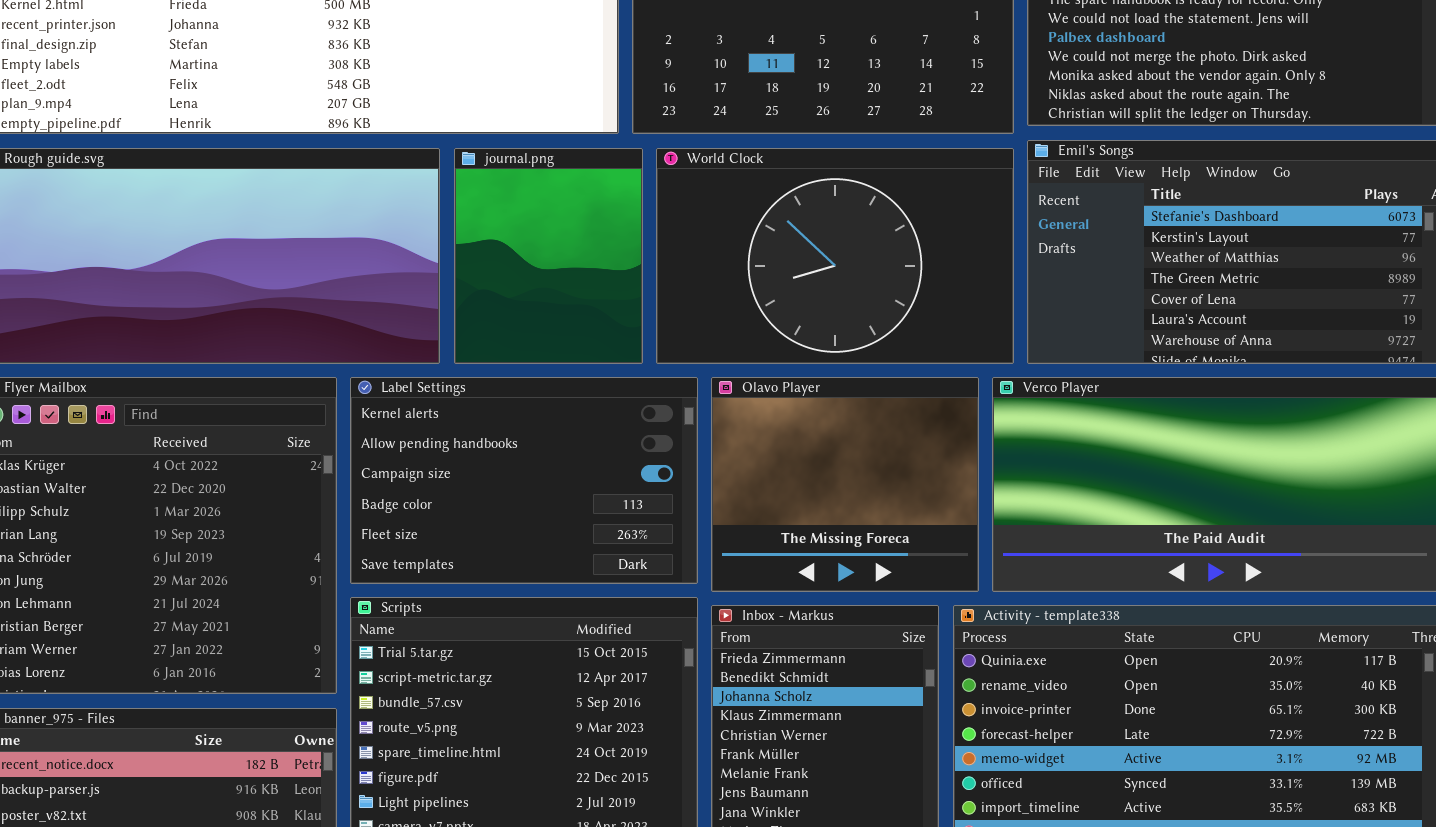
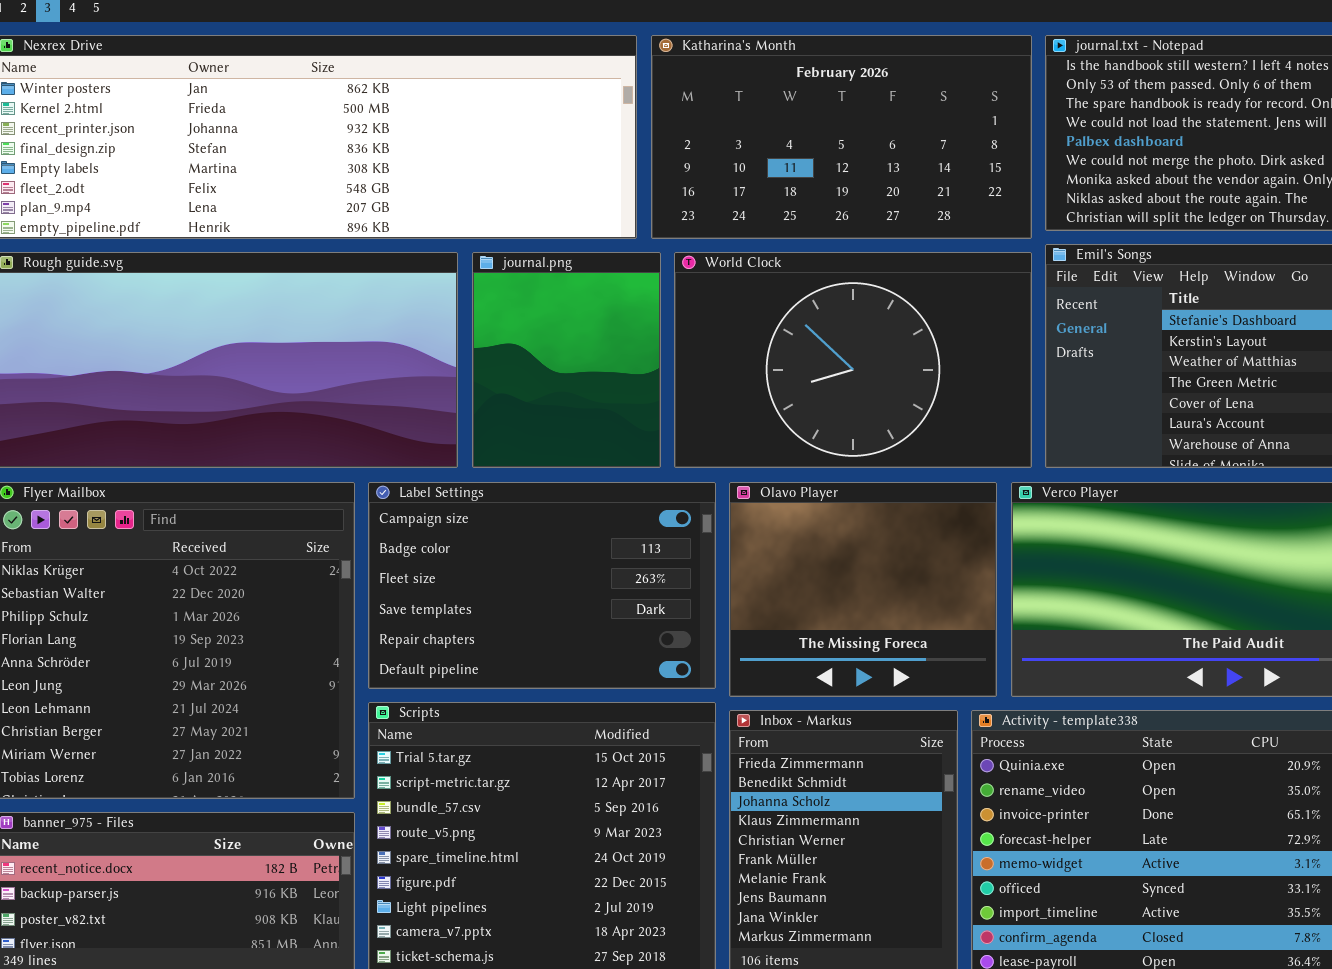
Label Settings: [350,377,698,584] -> [368,482,716,689], scrolled down 2 rows

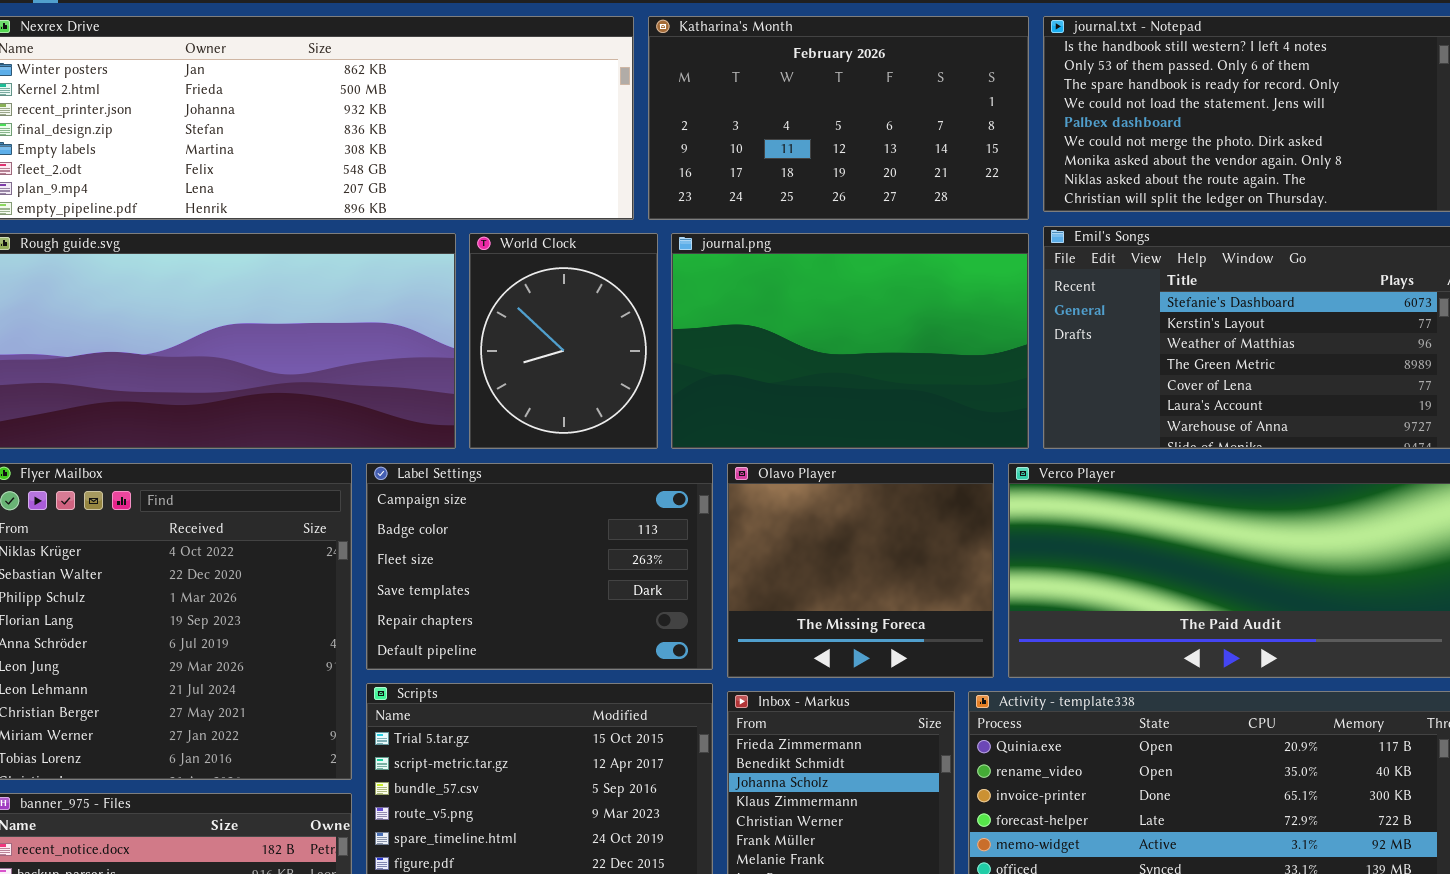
journal.png: [472,252,661,468] -> [671,233,1029,449], moved, resized
World Clock: [674,252,1032,468] -> [469,233,658,449], moved, resized

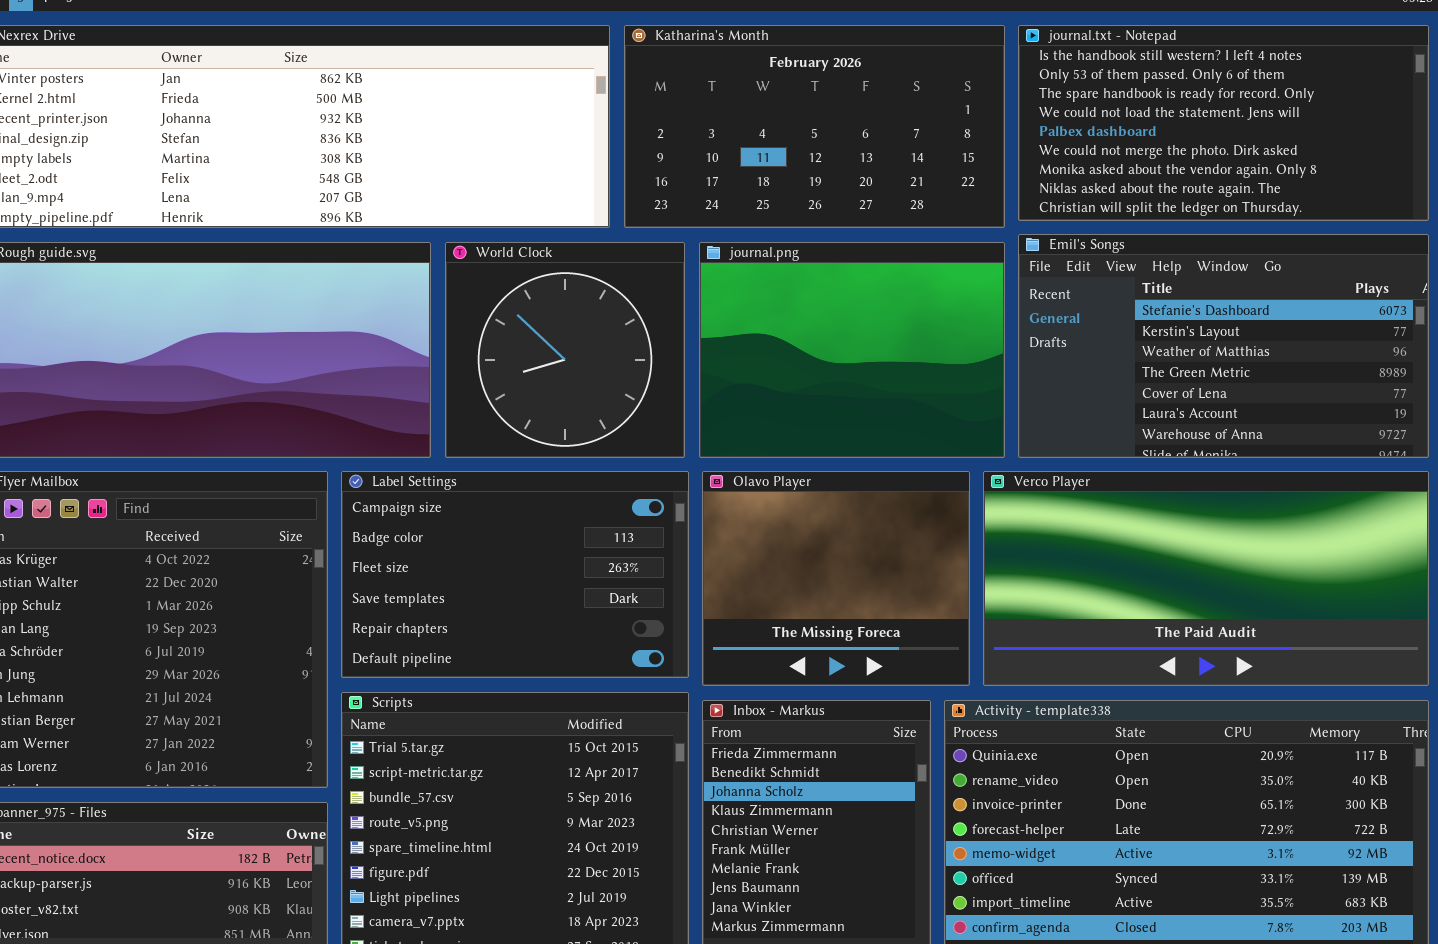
World Clock: [469,233,658,449] -> [445,242,685,458], resized
journal.png: [671,233,1029,449] -> [699,242,1005,458], resized

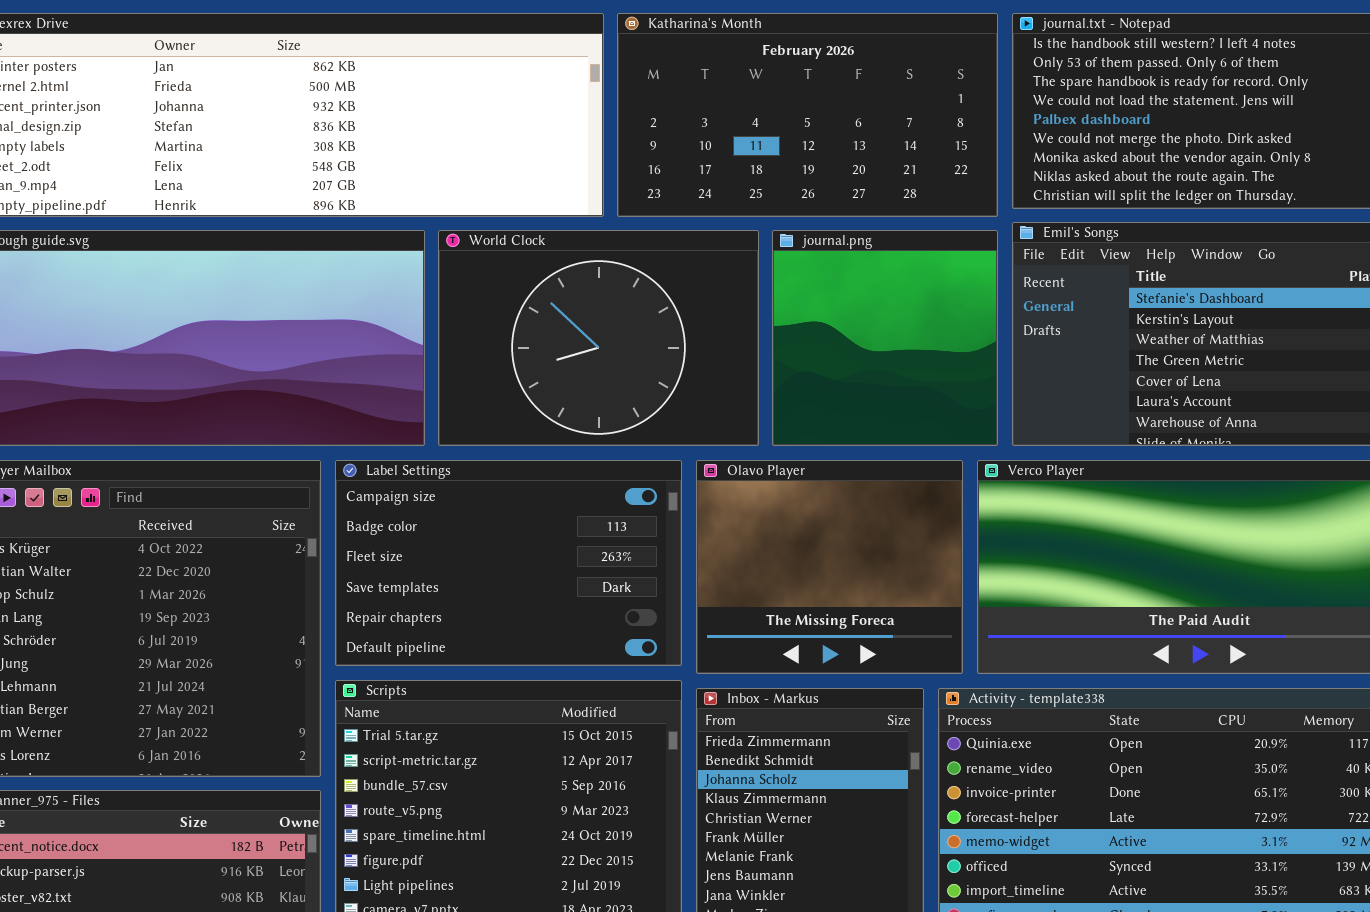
World Clock: [445,242,685,458] -> [438,230,759,446], resized
journal.png: [699,242,1005,458] -> [772,230,998,446], resized

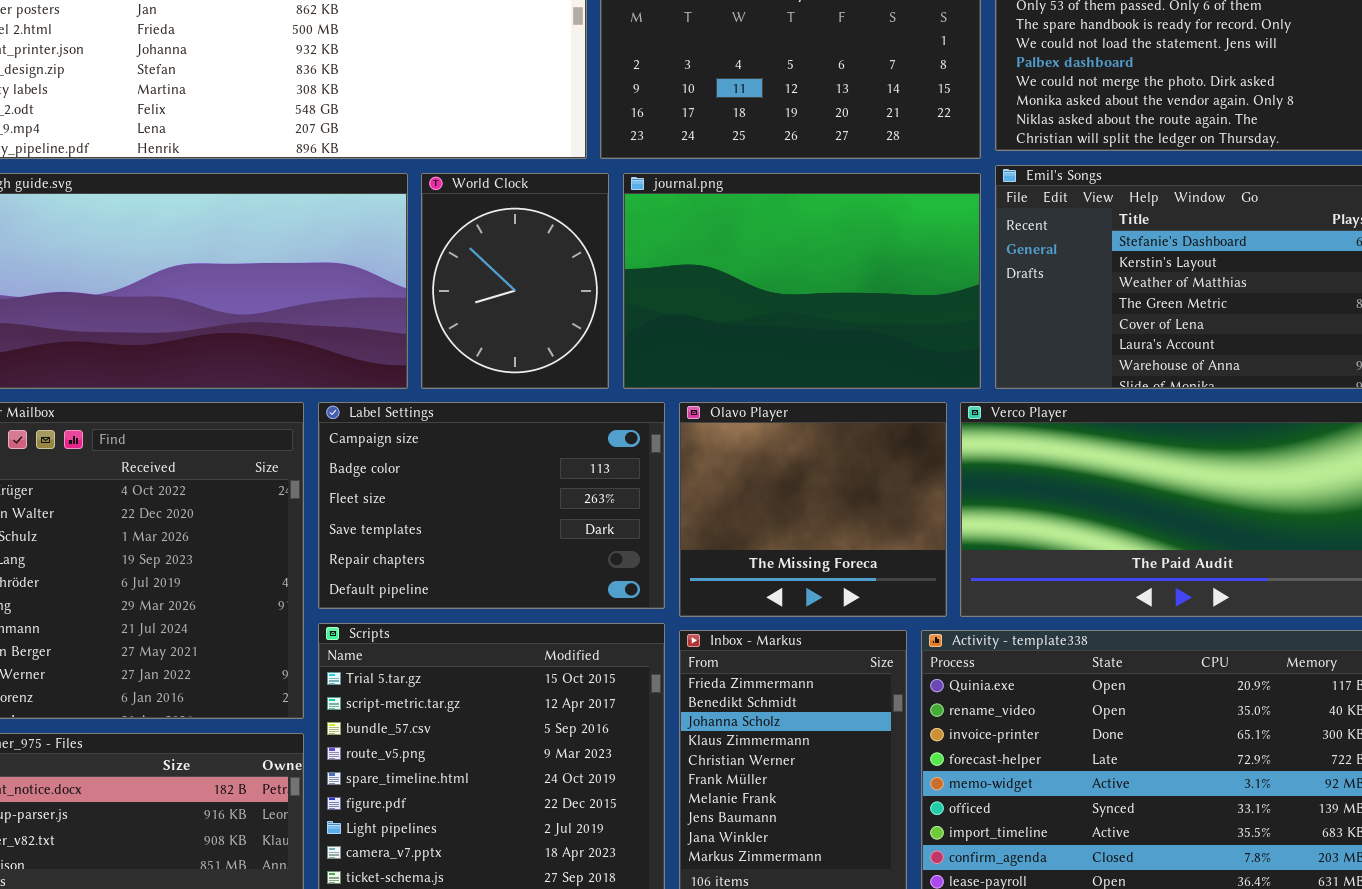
World Clock: [438,230,759,446] -> [421,173,609,389], resized
journal.png: [772,230,998,446] -> [623,173,981,389], resized

